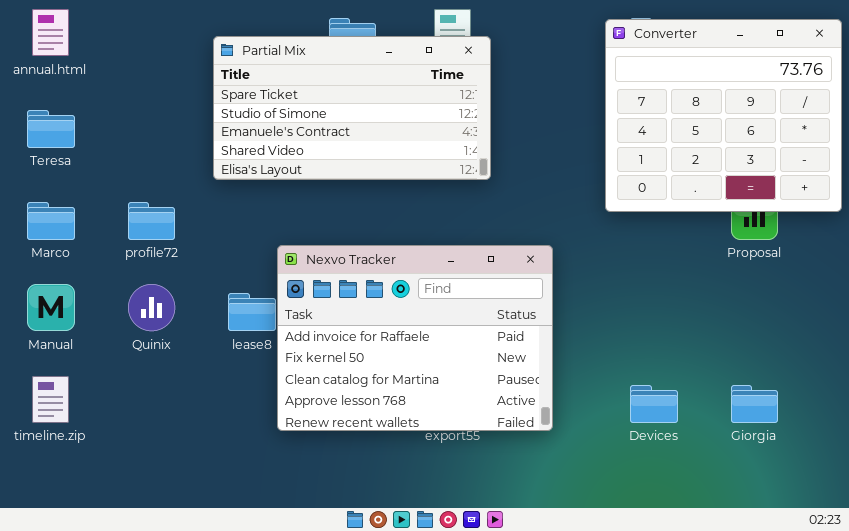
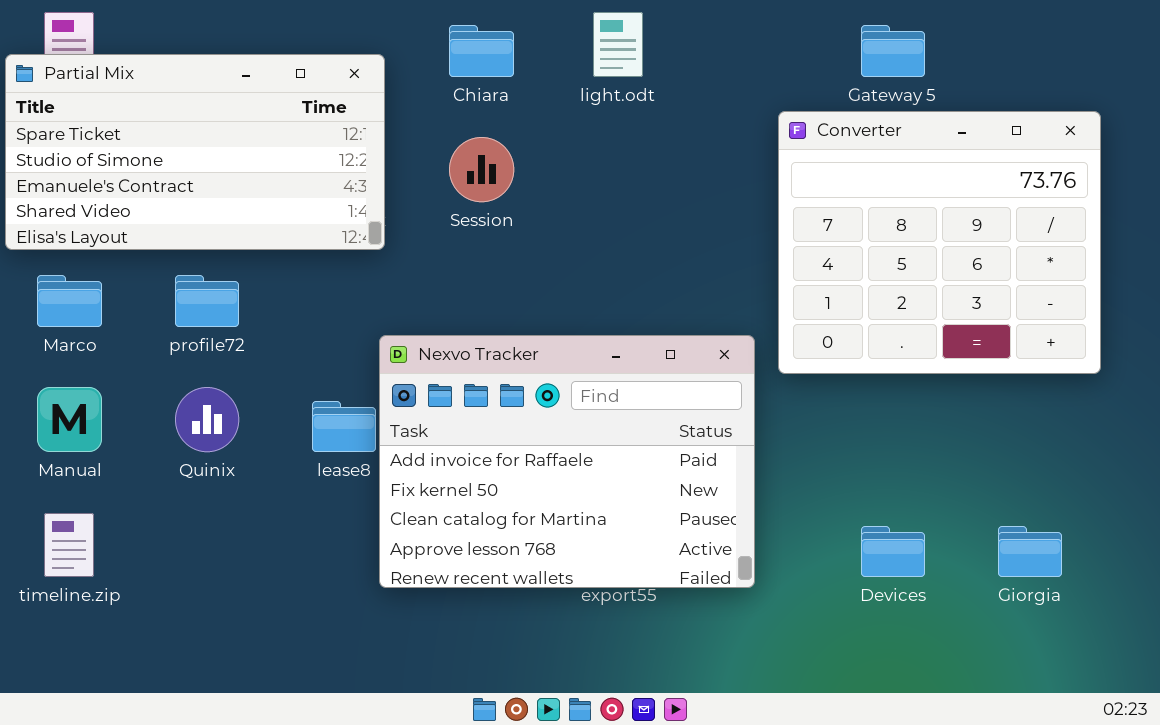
Converter: [605,19,842,212] -> [778,111,1101,374], moved
Partial Mix: [213,36,491,180] -> [5,54,385,250], moved

